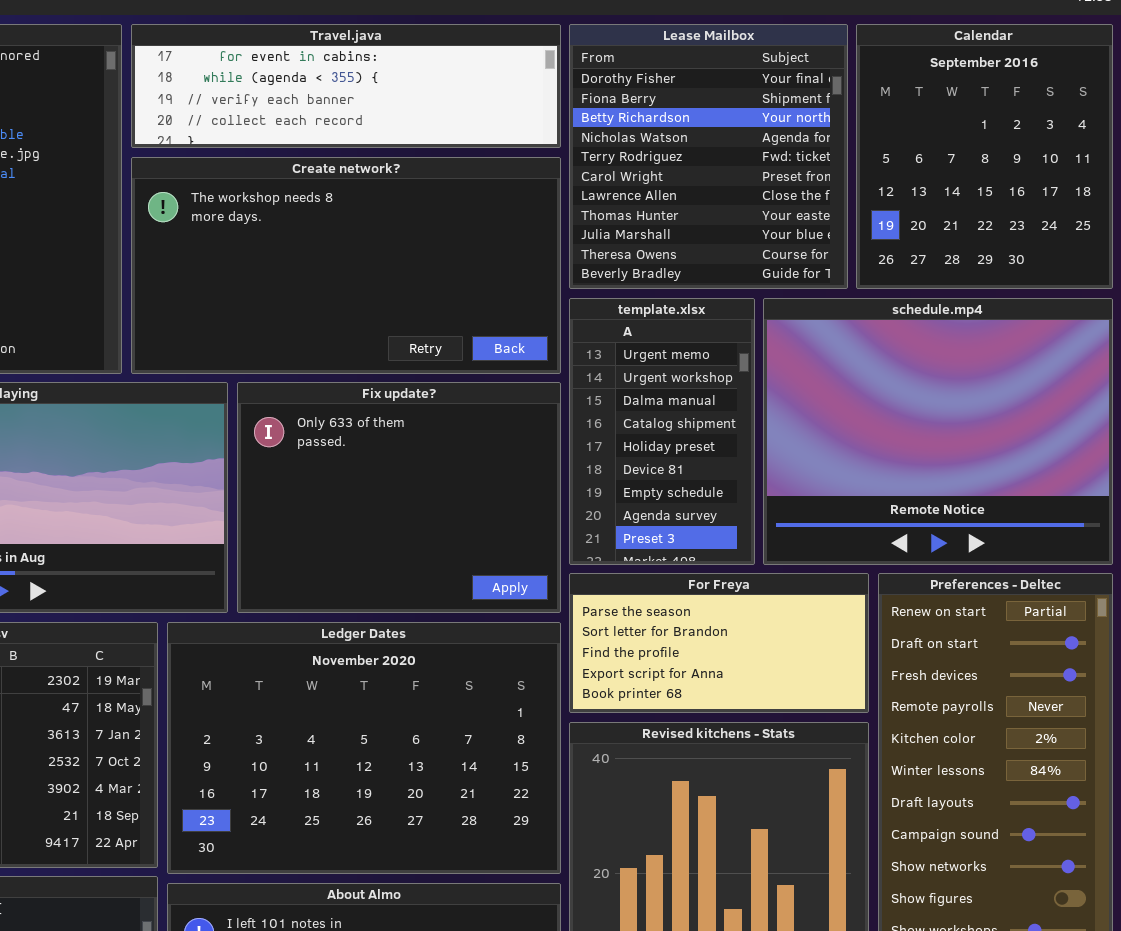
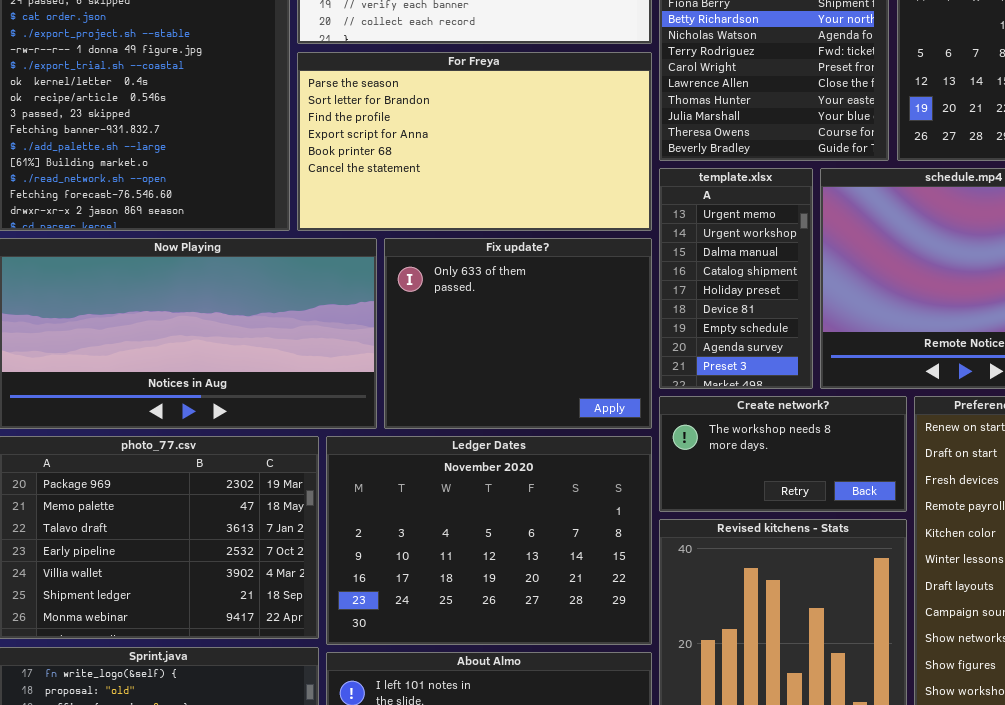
Create network?: [131,157,561,374] -> [659,396,907,512], moved, resized
For Freya: [569,573,869,713] -> [297,52,652,231], moved, resized

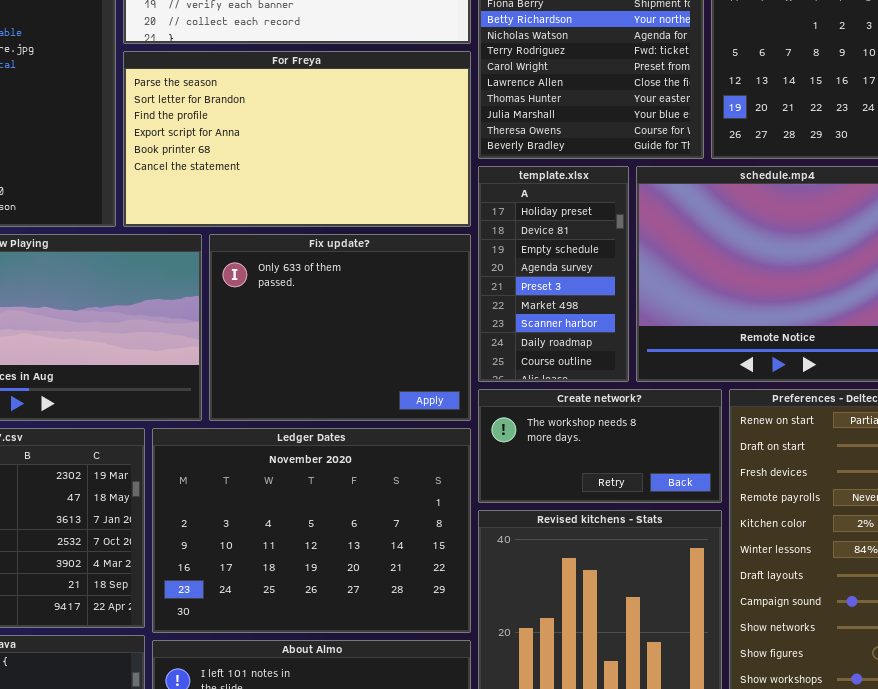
template.xlsx: [659,168,813,389] -> [478,166,629,382], scrolled down 4 rows

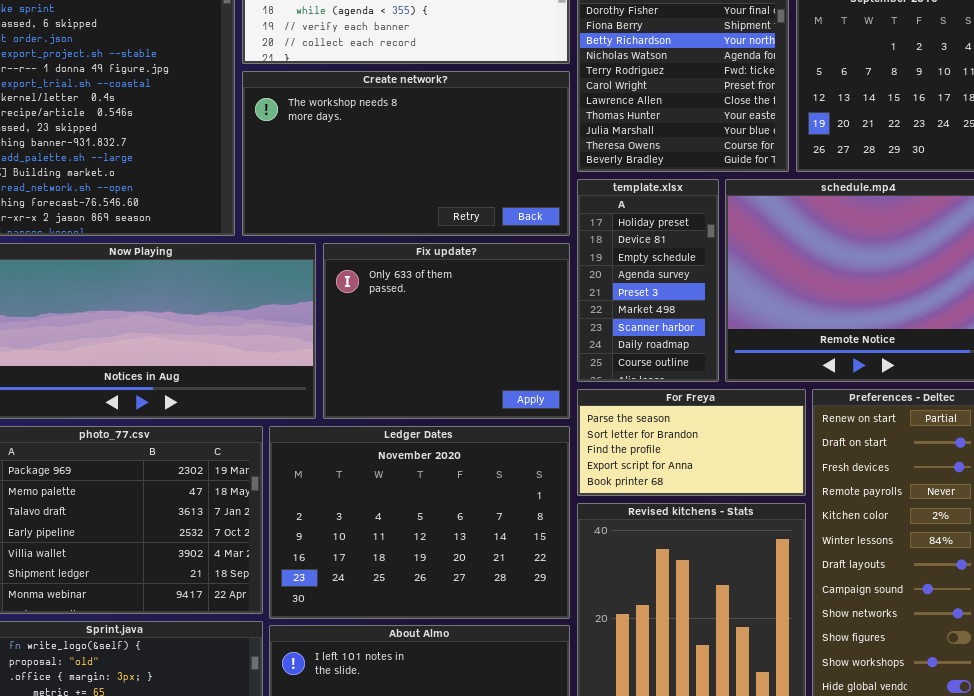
For Freya: [123,51,471,227] -> [577,389,806,496], moved, resized
Create network?: [478,389,722,503] -> [242,71,570,236], moved, resized

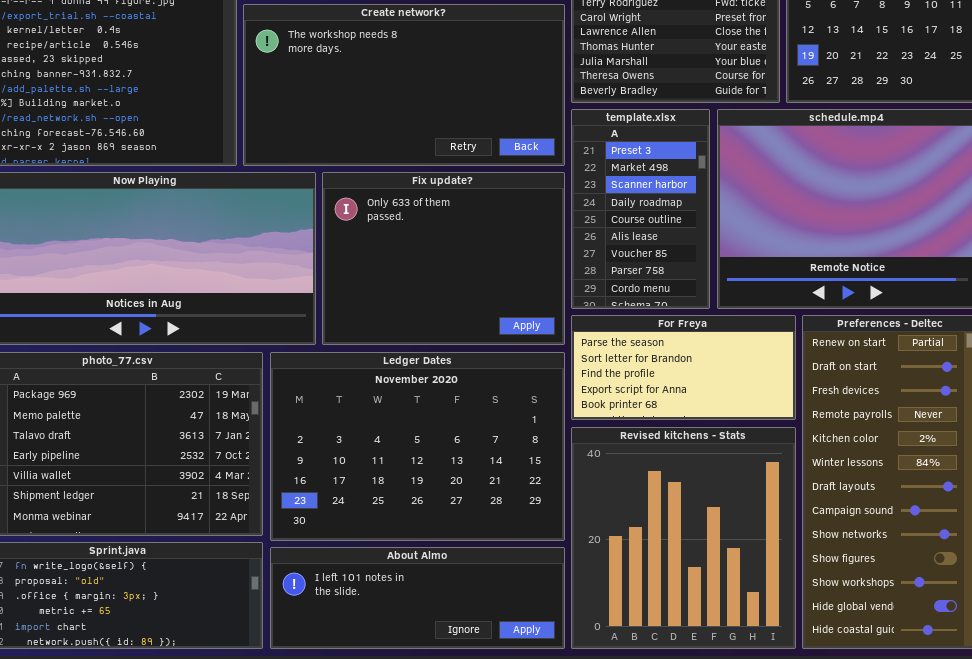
template.xlsx: [577,179,719,382] -> [571,109,710,309], scrolled down 4 rows

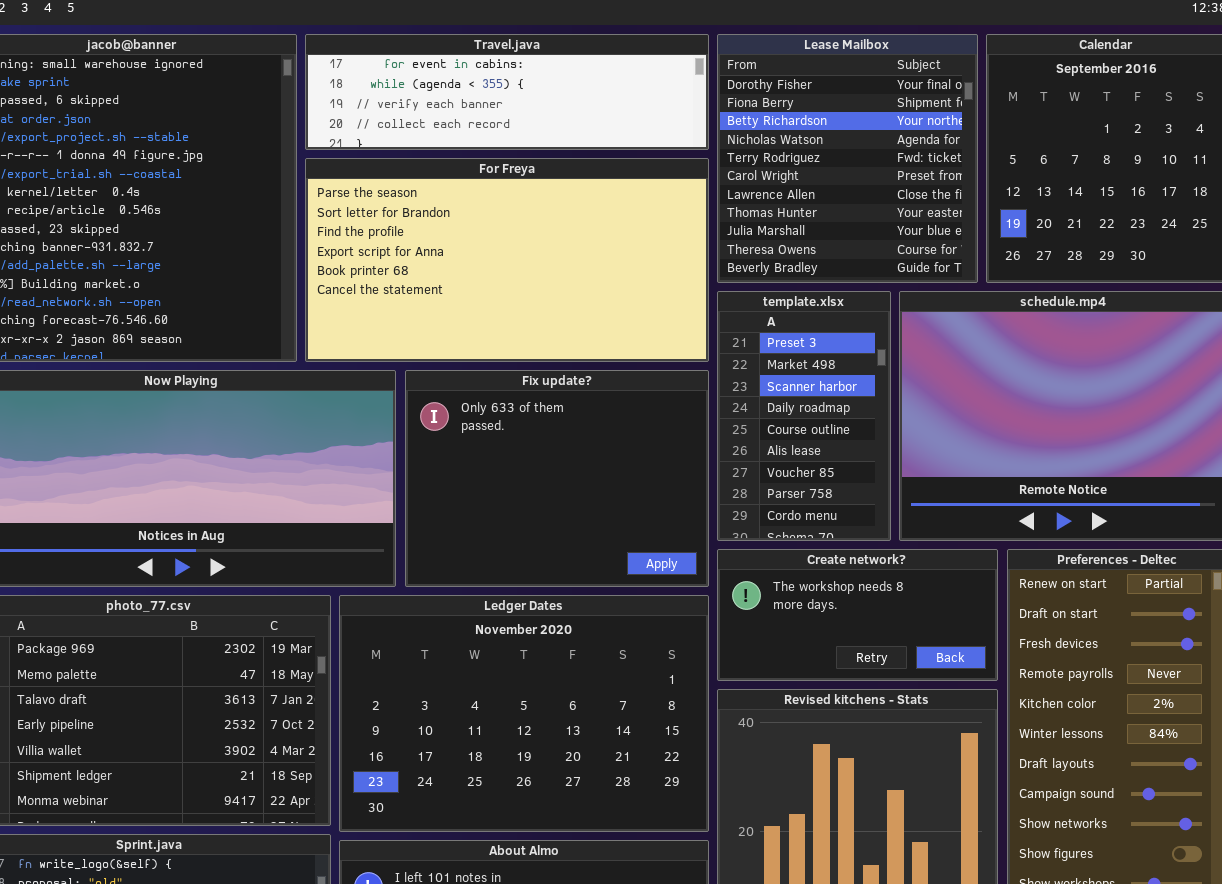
Create network?: [243,4,565,166] -> [717,549,998,681], moved, resized
For Freya: [571,315,796,420] -> [305,158,709,362], moved, resized

